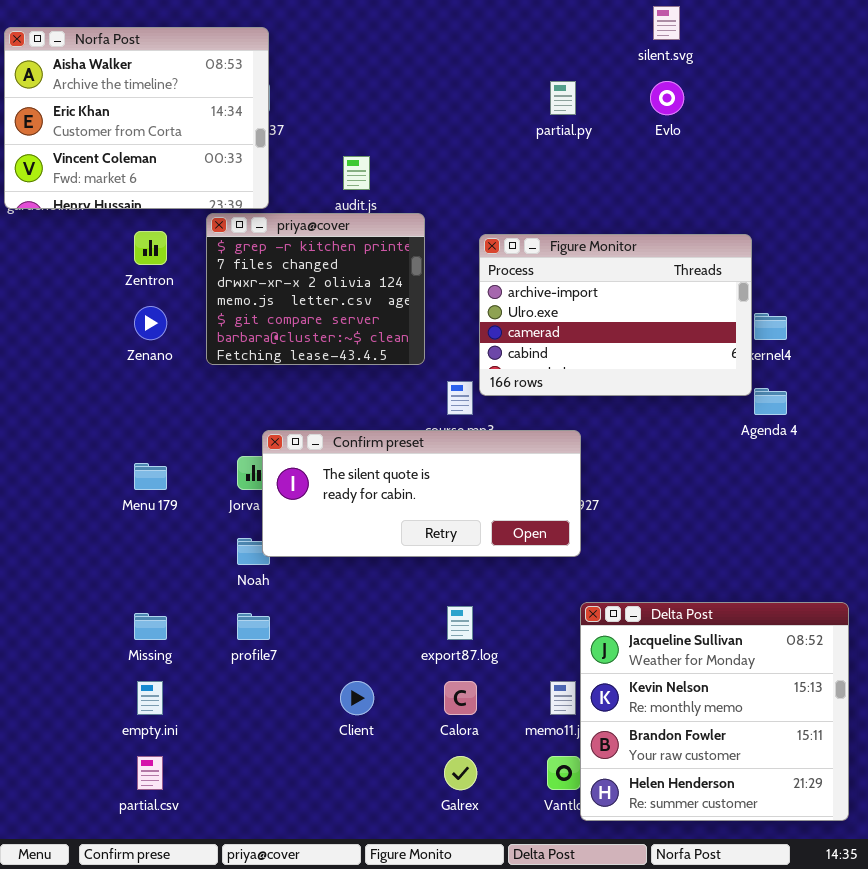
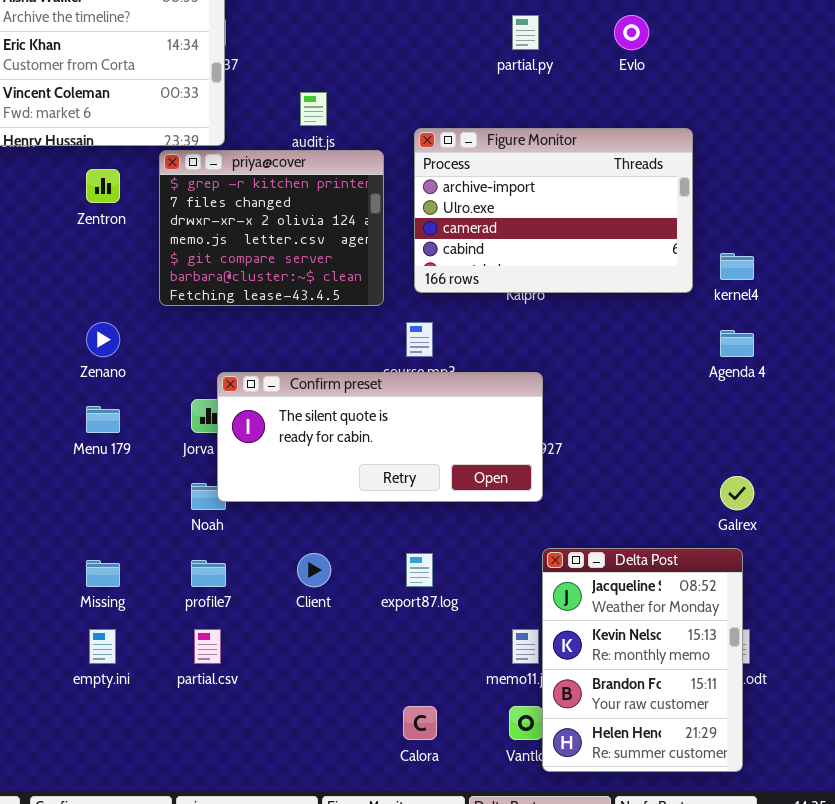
Figure Monitor: [479,234,752,396] -> [414,128,693,293], moved
Zenano: [134,306,167,340] -> [86,322,120,357], moved
Delta Post: [580,602,849,821] -> [542,548,743,772], resized
Client: [340,681,374,715] -> [297,553,331,587], moved
Calora: [444,681,477,715] -> [403,706,437,740], moved
partial.csv: [137,756,163,790] -> [194,629,221,664], moved
Galrex: [444,756,477,790] -> [720,476,754,510], moved

